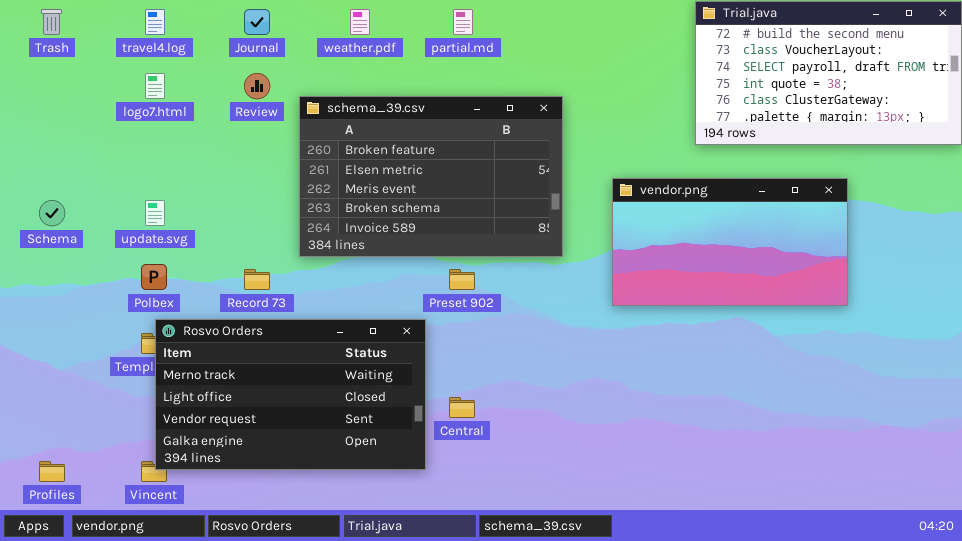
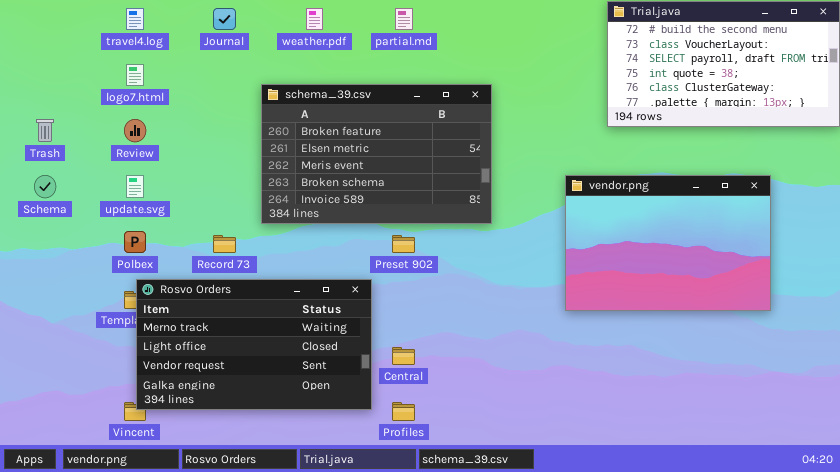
Trash: [41,9,62,35] -> [36,119,54,142], moved
Review: [244,73,270,99] -> [124,119,146,142], moved
vendor.png: [612,178,848,306] -> [565,175,771,311], moved, resized
Profiles: [39,461,65,482] -> [392,402,415,421], moved

